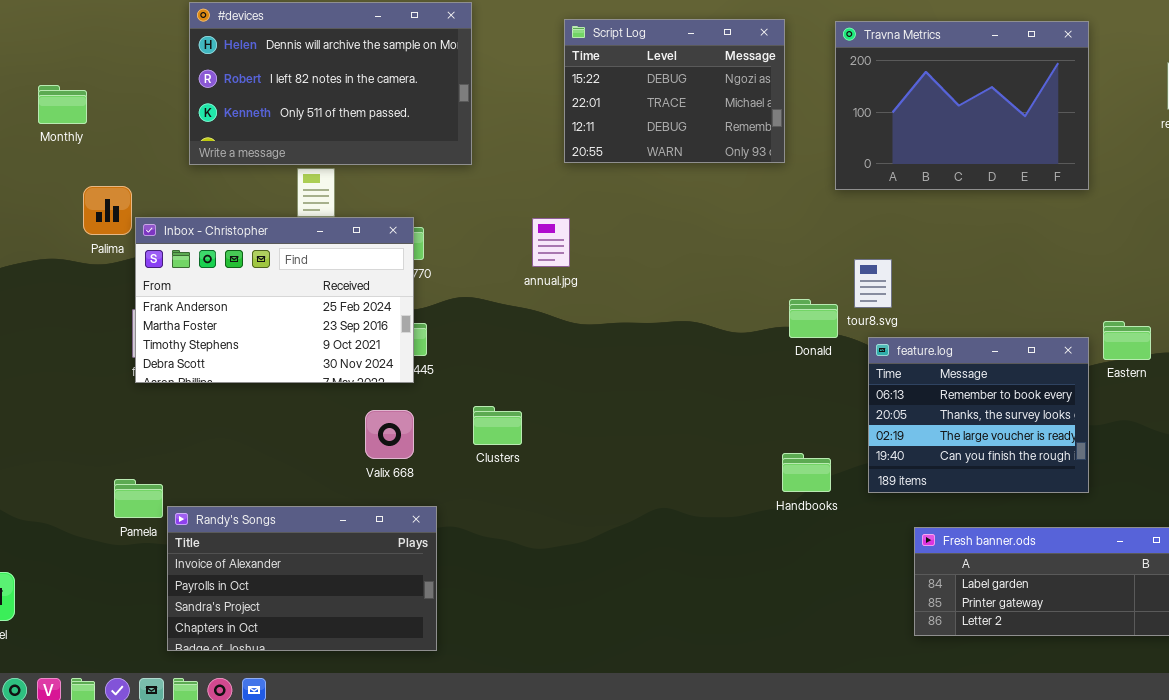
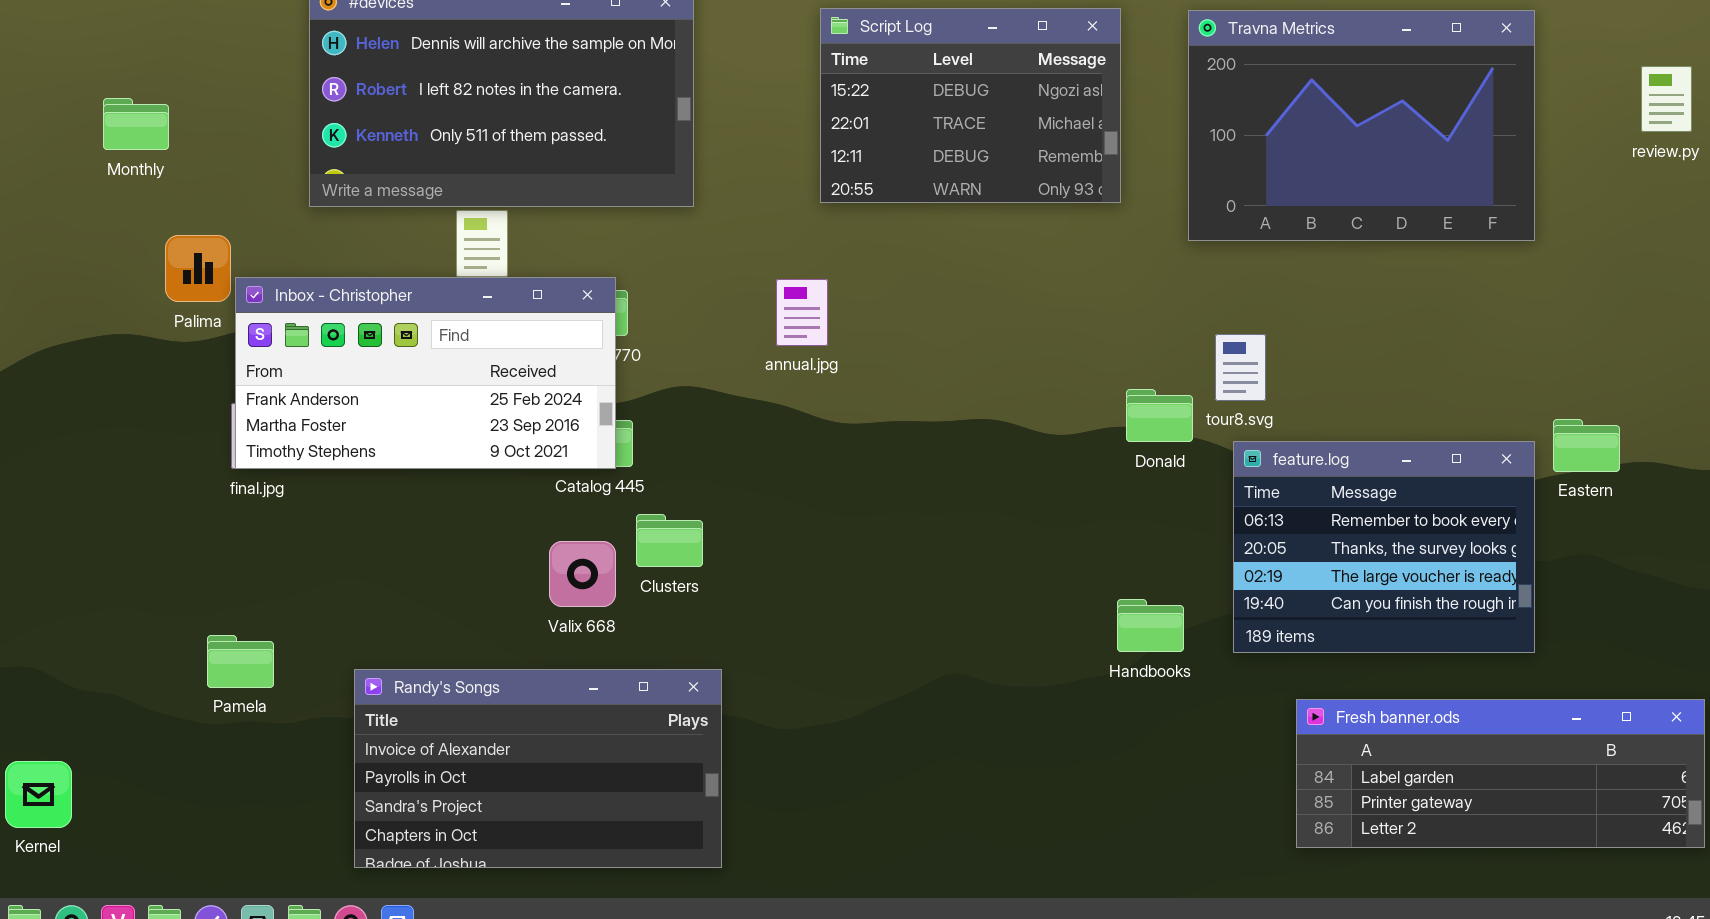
Inbox - Christopher: [135,217,414,383] -> [235,277,616,469], resized
Clusters: [473,406,522,445] -> [636,514,703,567], moved
Randy's Songs: [167,506,437,651] -> [354,669,722,868], moved

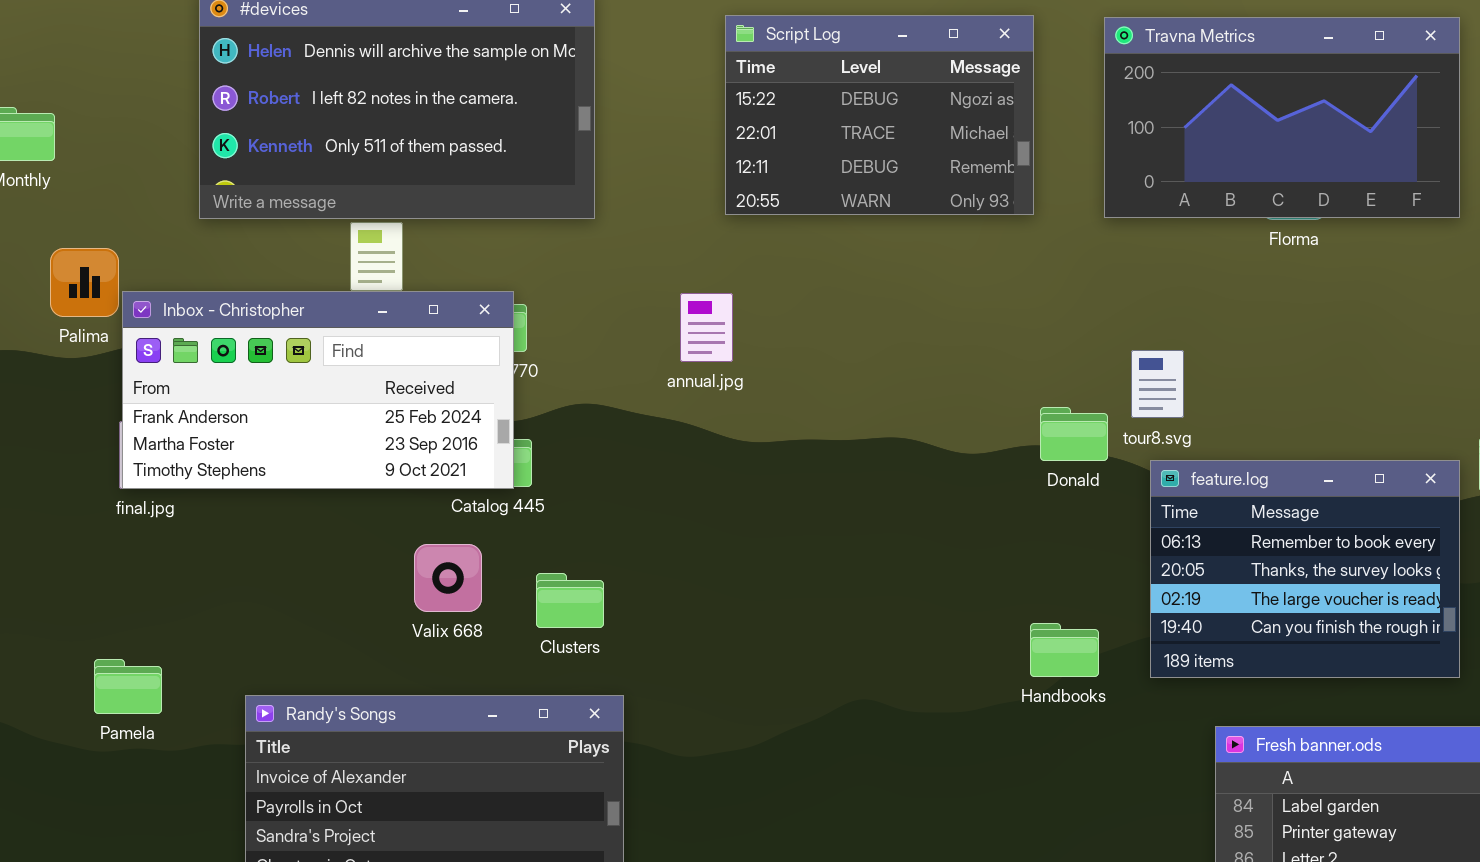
Travna Metrics: [1188,10,1535,241] -> [1104,17,1460,218], resized
Clusters: [636,514,703,567] -> [536,573,604,628], moved
Valix 668: [549,541,616,607] -> [414,544,482,612], moved

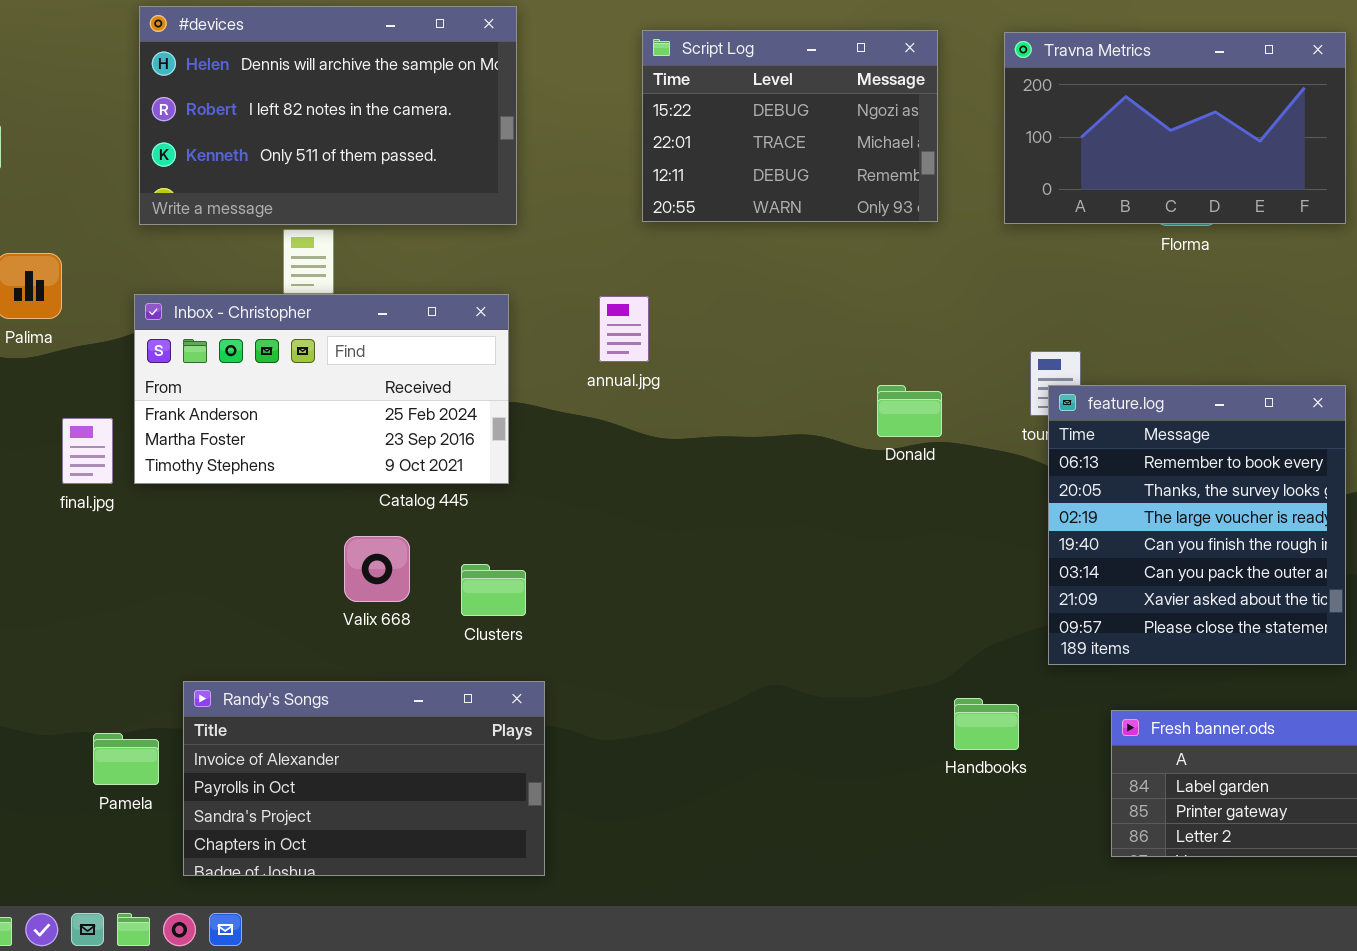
Inbox - Christopher: [122,291,514,489] -> [134,294,509,484], moved
Donald: [1040,407,1108,461] -> [877,385,942,437], moved
feature.log: [1150,460,1460,678] -> [1048,385,1346,665], resized
Handbooks: [1030,623,1099,677] -> [954,698,1019,750], moved
Pamela: [94,659,162,714] -> [93,733,159,785], moved

